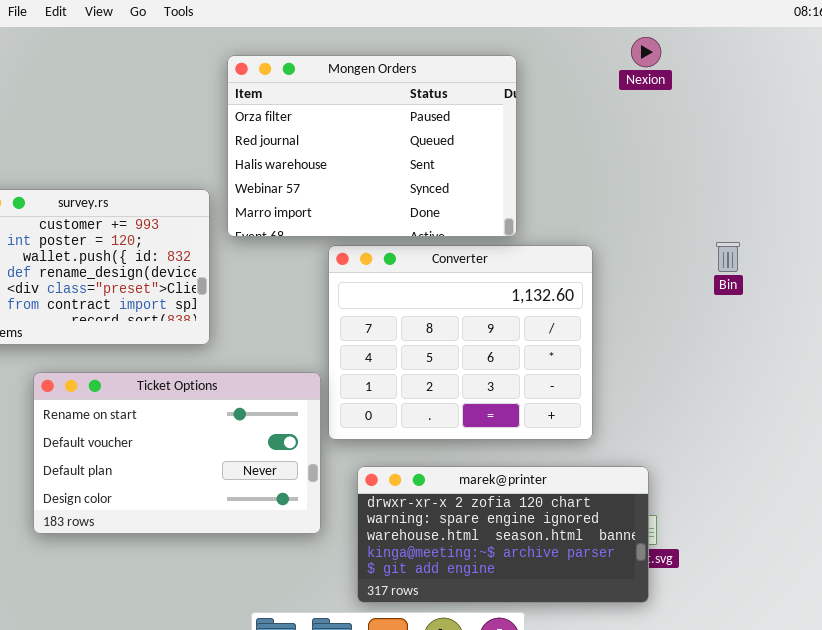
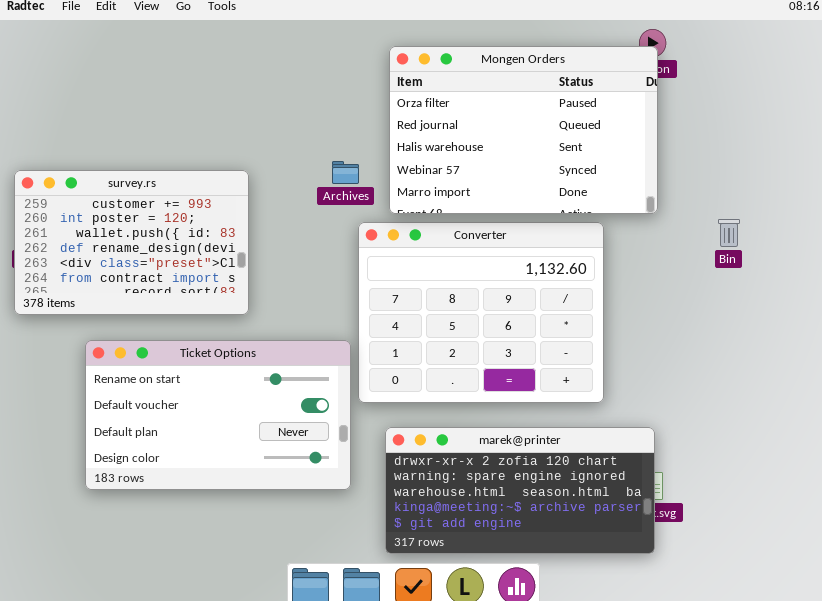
Mongen Orders: [227,55,517,237] -> [389,46,658,214], moved

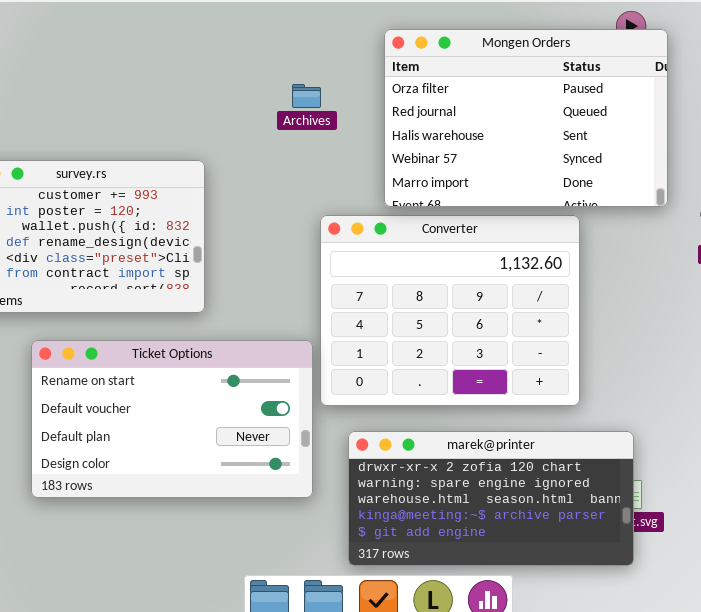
Mongen Orders: [389,46,658,214] -> [384,29,668,207], moved
Archives: [332,161,359,184] -> [292,84,321,108], moved

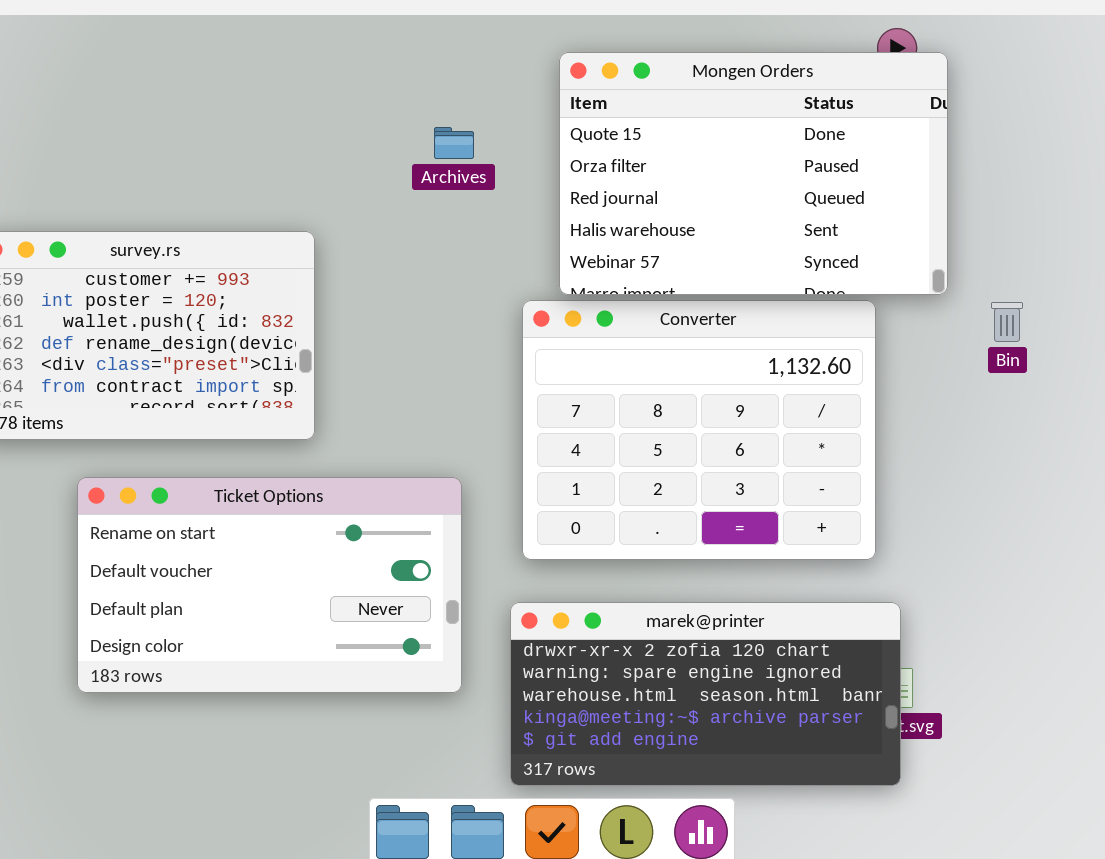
Mongen Orders: [384,29,668,207] -> [559,52,948,295], scrolled up 1 row
Converter: [320,215,580,406] -> [522,300,876,560], moved

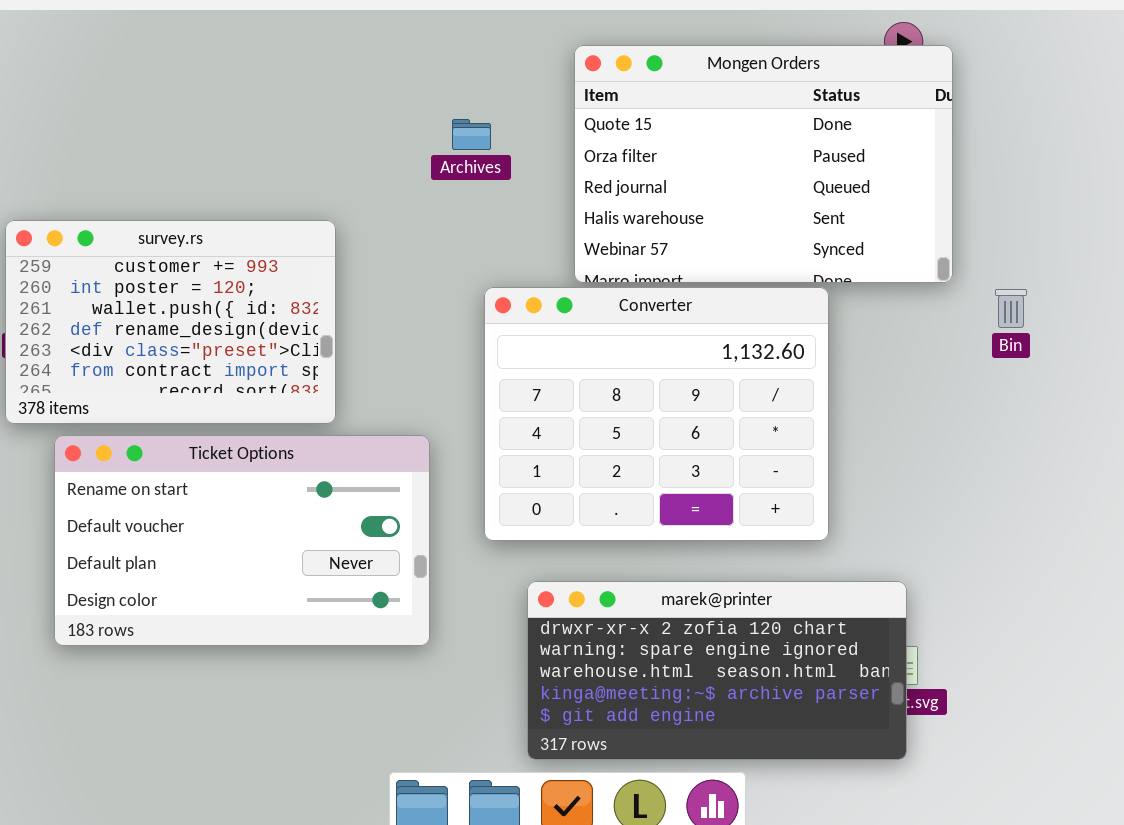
Converter: [522,300,876,560] -> [484,287,829,541], moved
Ticket Options: [77,477,462,693] -> [54,435,430,646], moved

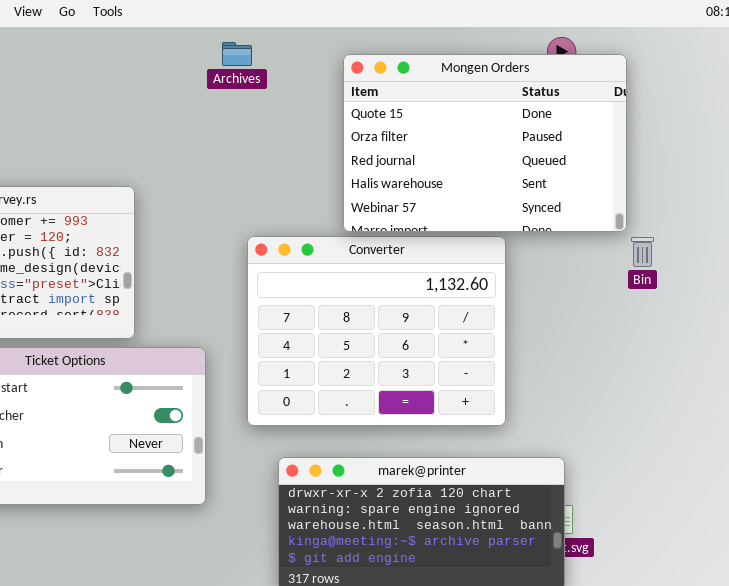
Mongen Orders: [574,45,953,283] -> [343,54,627,232], moved
Archives: [452,119,491,150] -> [222,42,252,66], moved

